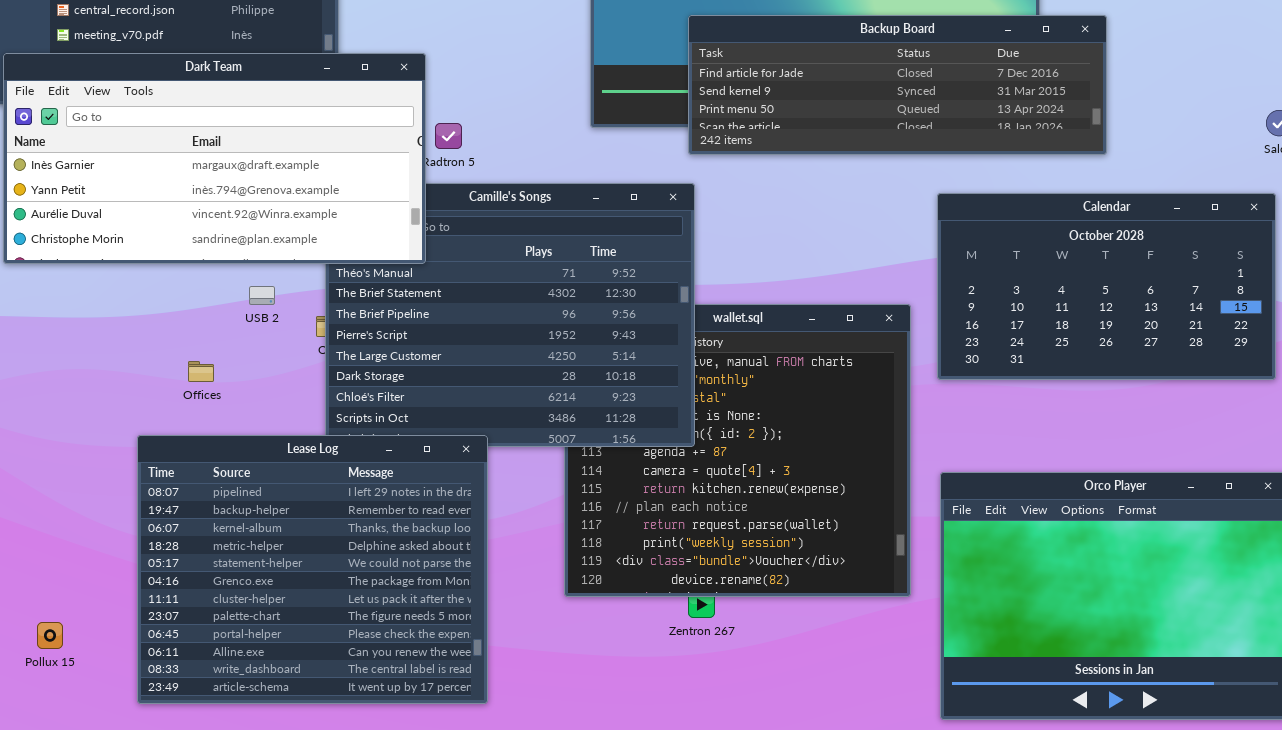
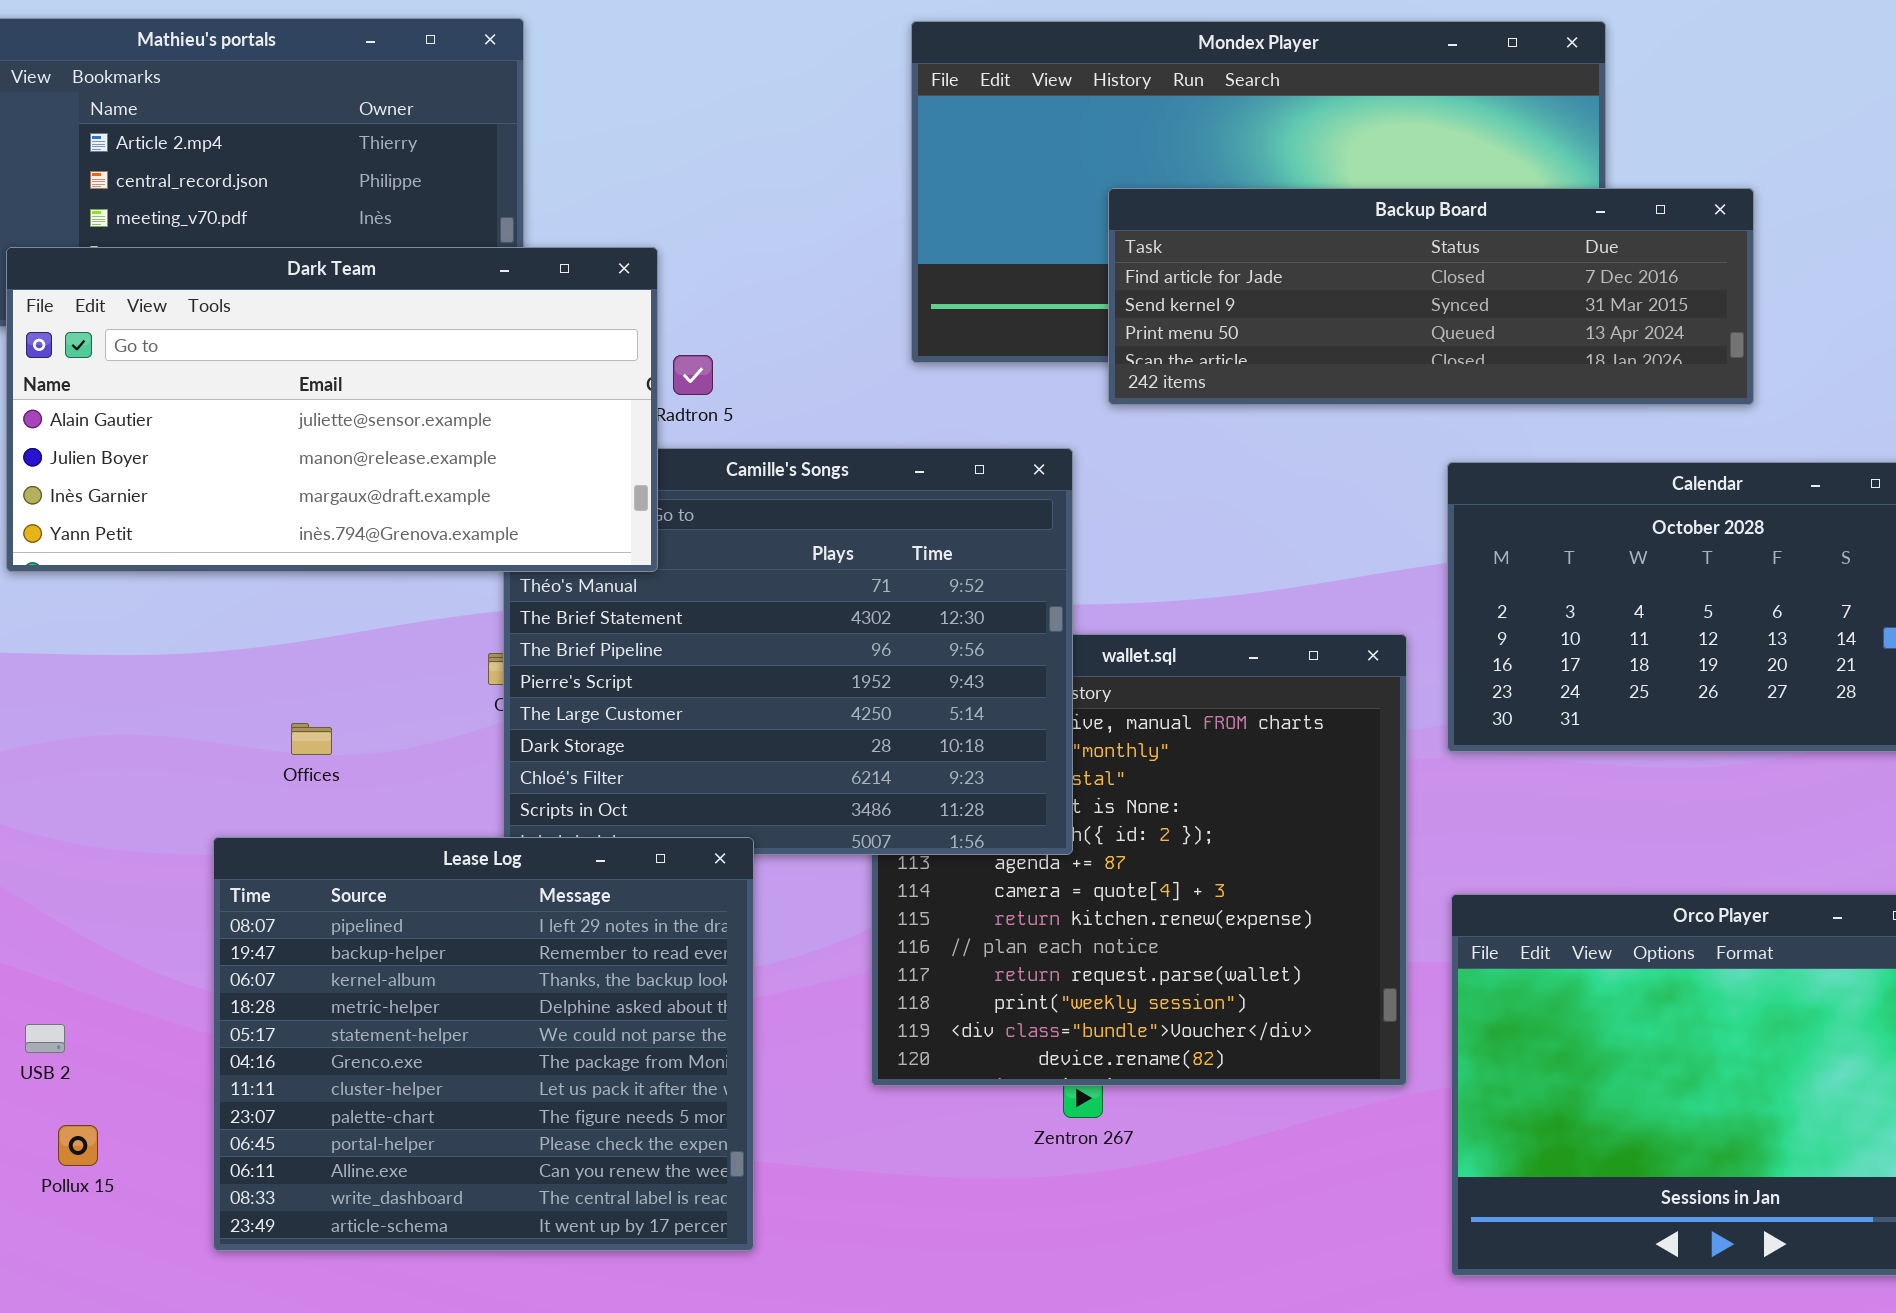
Backup Board: [688,15,1107,155] -> [1108,188,1754,405], moved
Dark Team: [3,53,426,264] -> [6,247,658,572], scrolled up 2 rows
USB 2: [249,286,275,305] -> [25,1024,65,1053], moved

